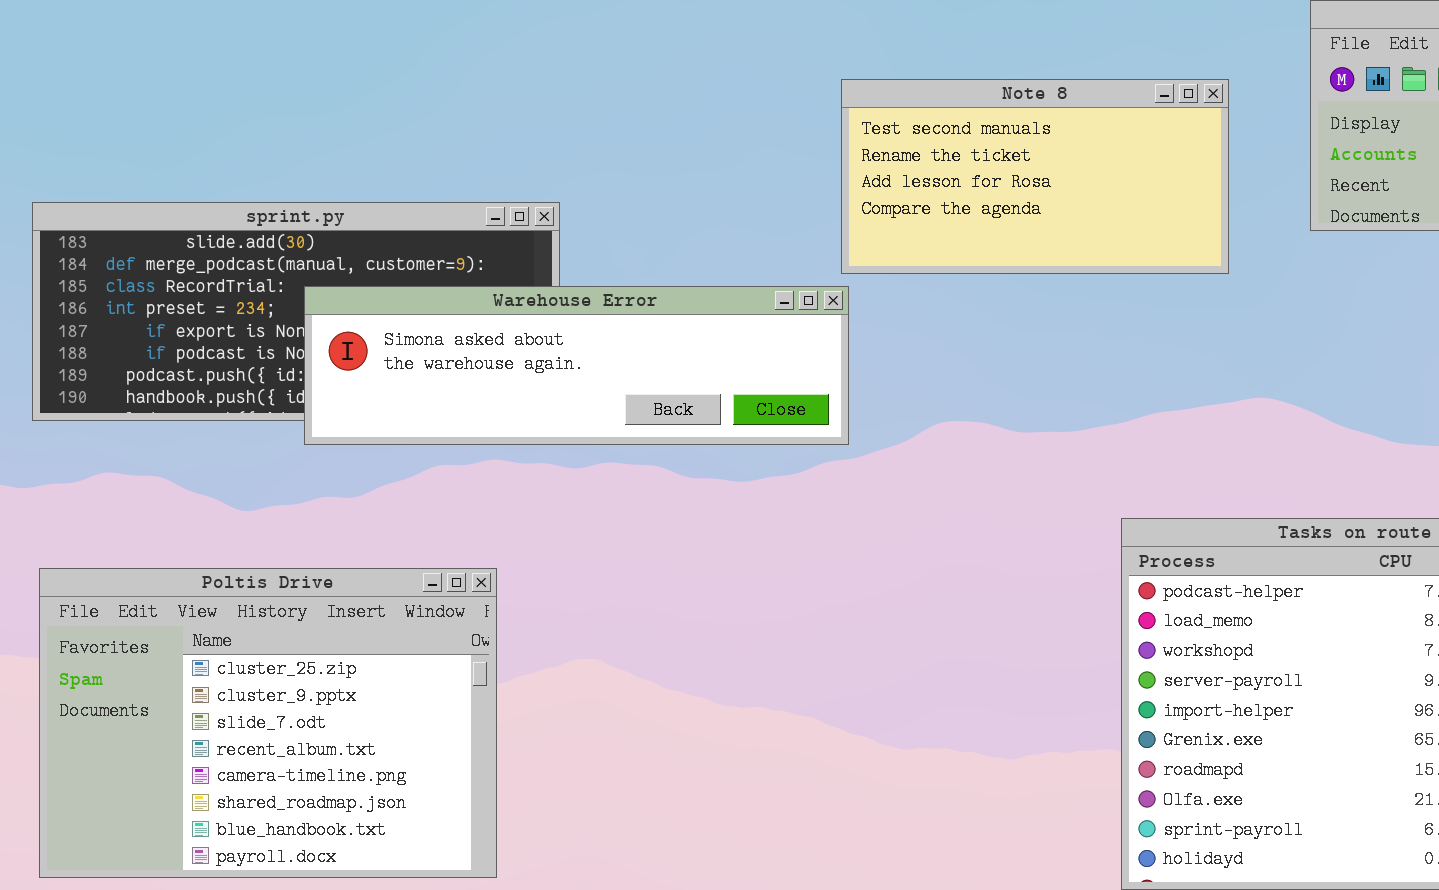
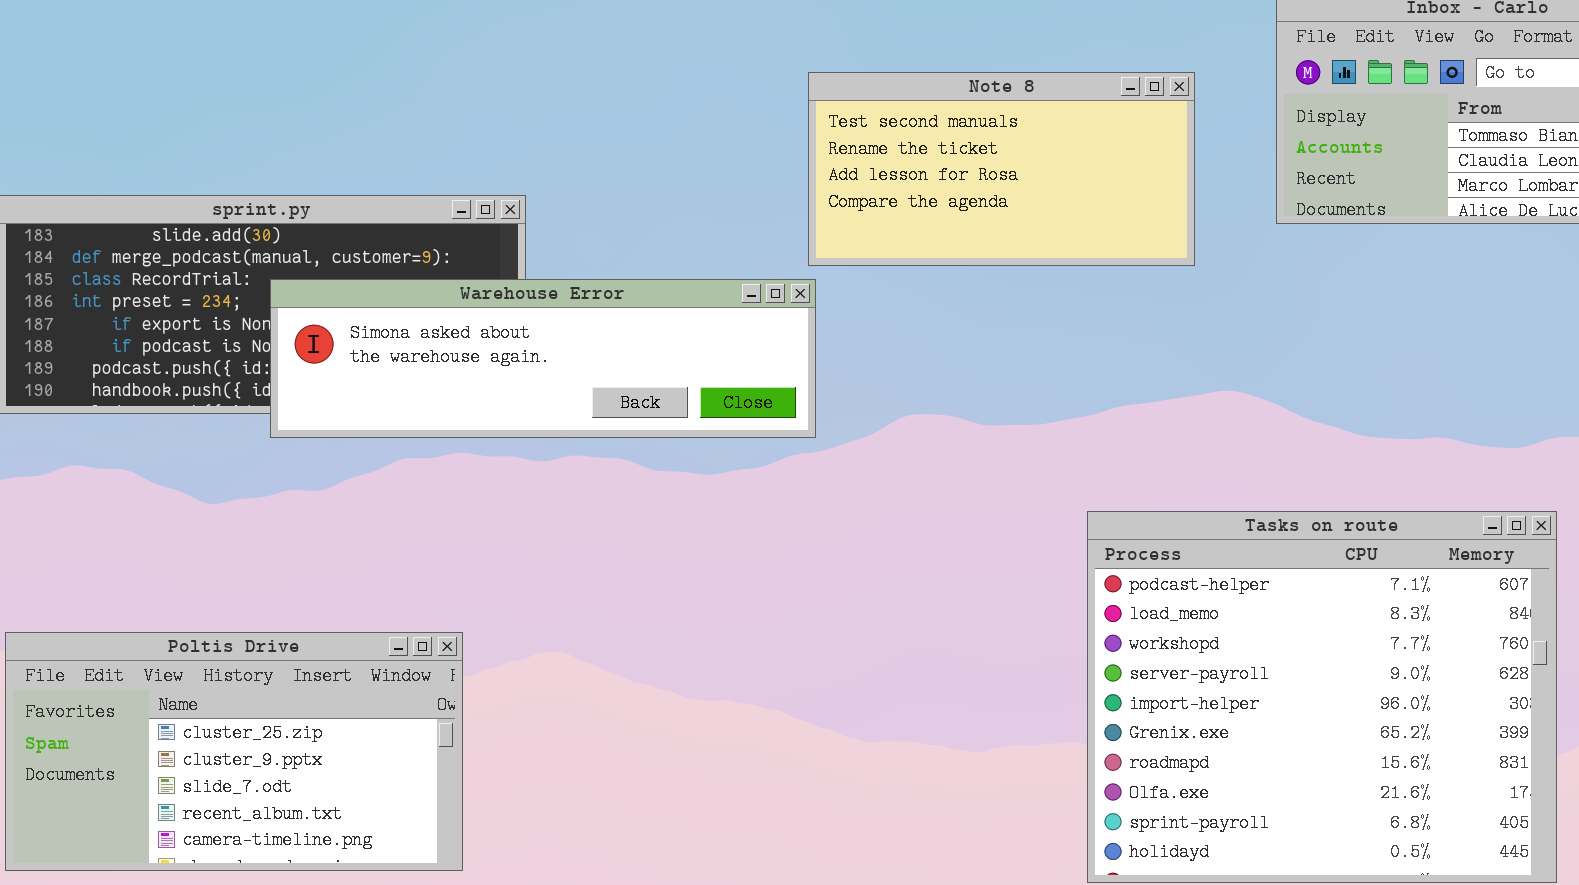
Poltis Drive: [39,568,497,878] -> [5,632,463,871], resized

